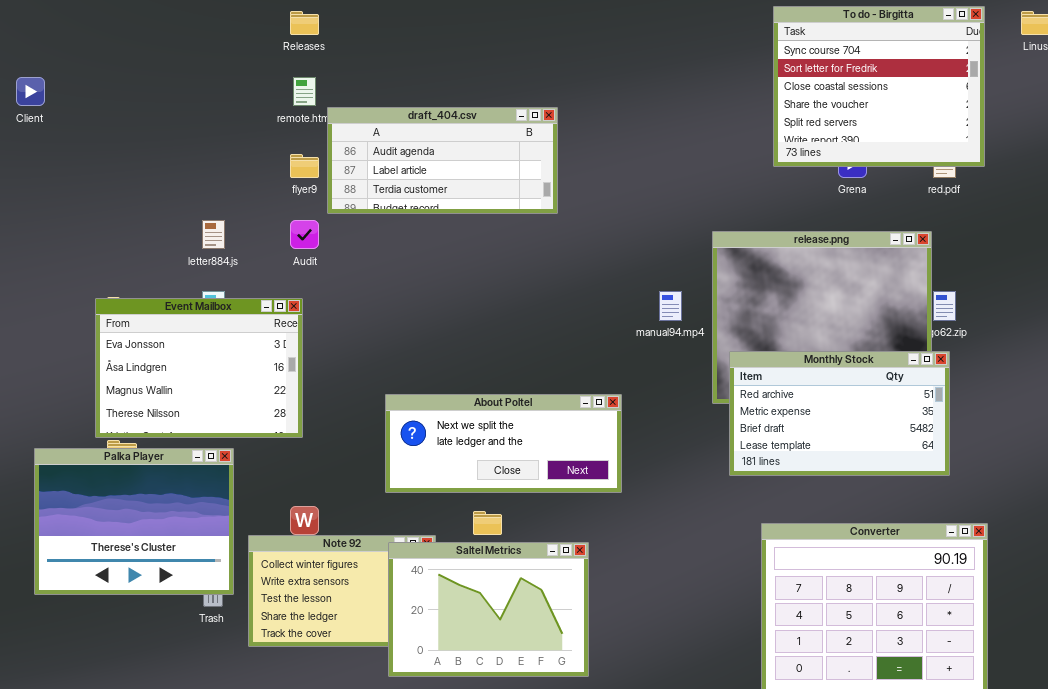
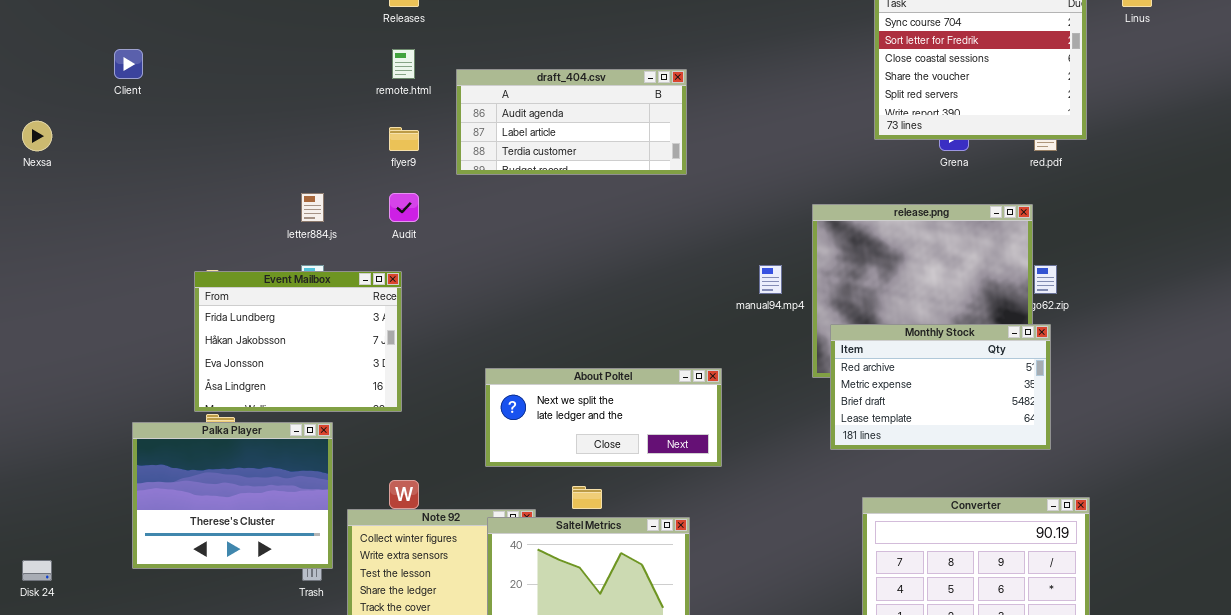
draft_404.csv: [327,107,558,214] -> [456,69,687,175], moved
Event Mailbox: [95,298,303,438] -> [194,271,402,412], scrolled up 2 rows

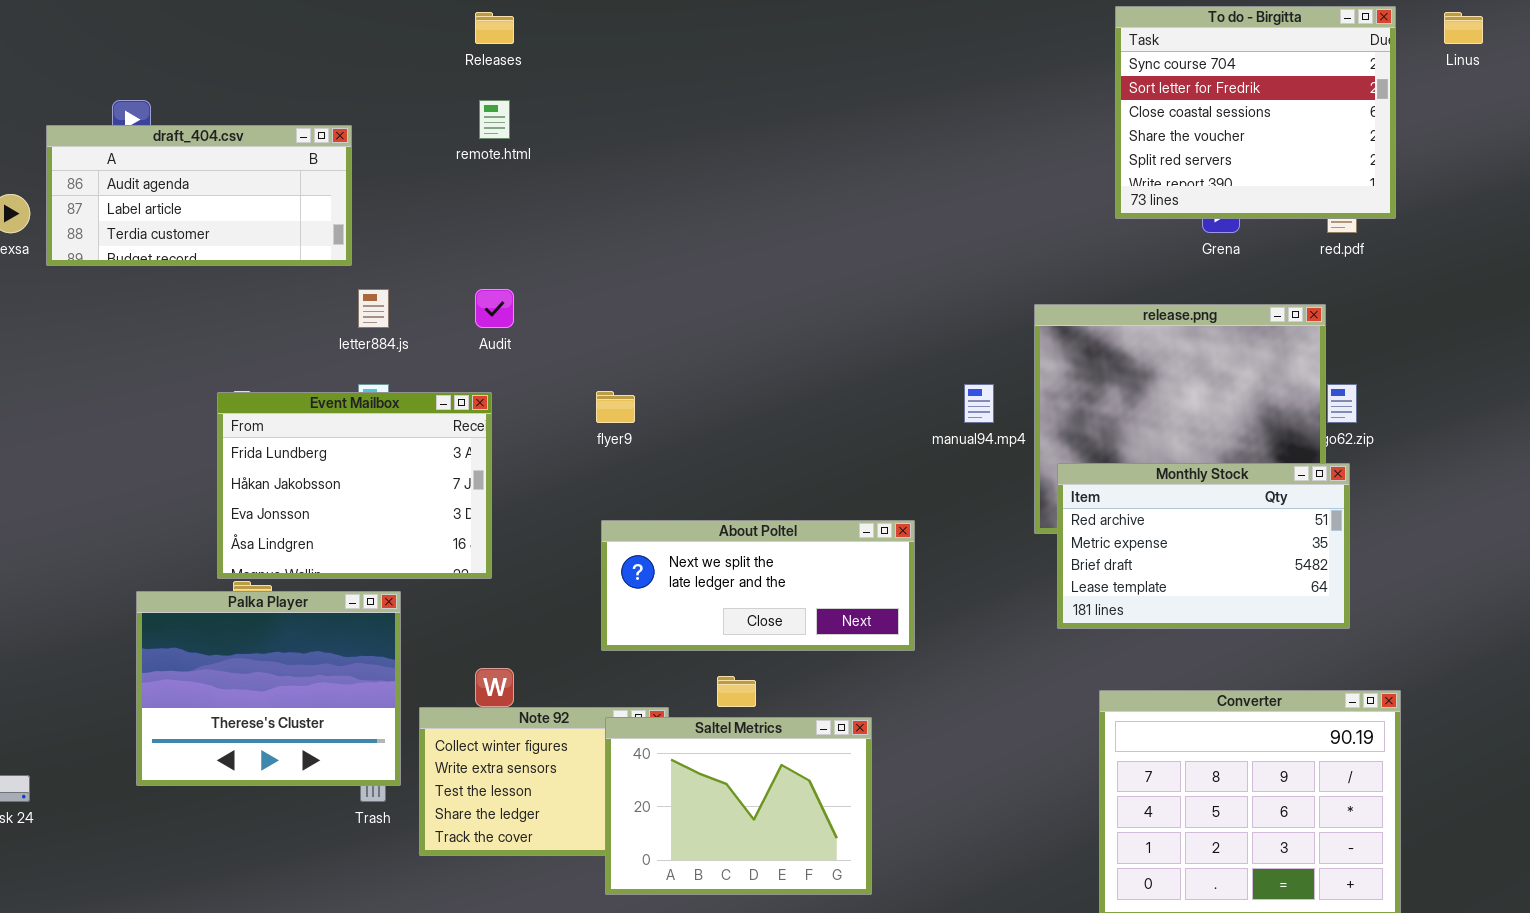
draft_404.csv: [456,69,687,175] -> [46,125,352,266], moved
flyer9: [389,127,419,151] -> [596,391,635,423], moved

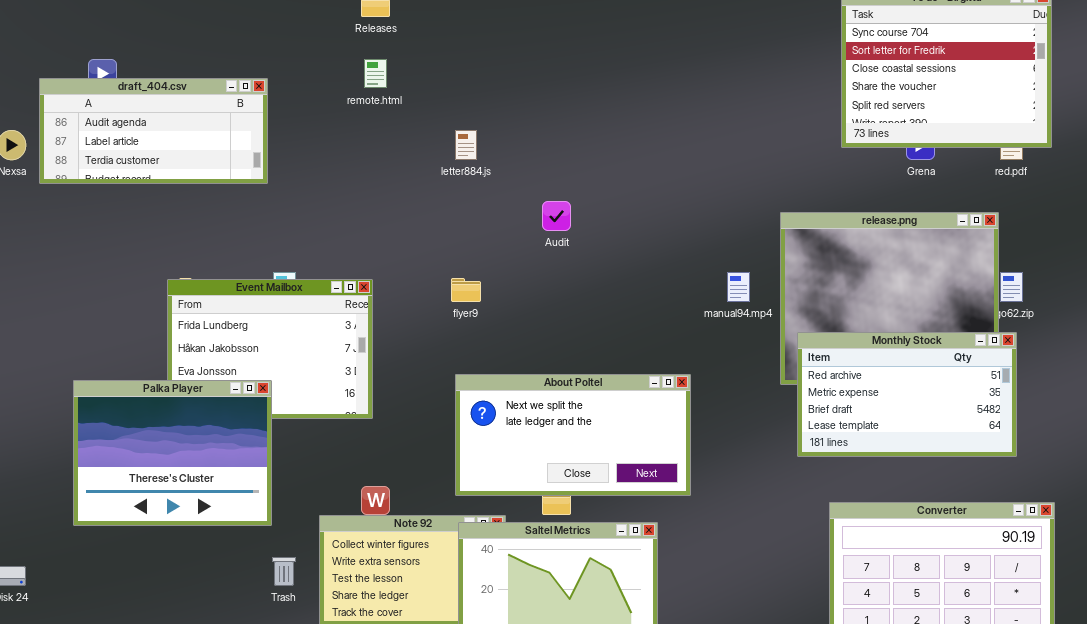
letter884.js: [358,289,389,328] -> [455,130,477,160], moved
Audit: [475,289,514,328] -> [542,201,571,231], moved
About Poltel: [601,520,915,651] -> [455,374,691,496], resized
Palka Player: [136,591,401,786] -> [73,380,272,526], moved

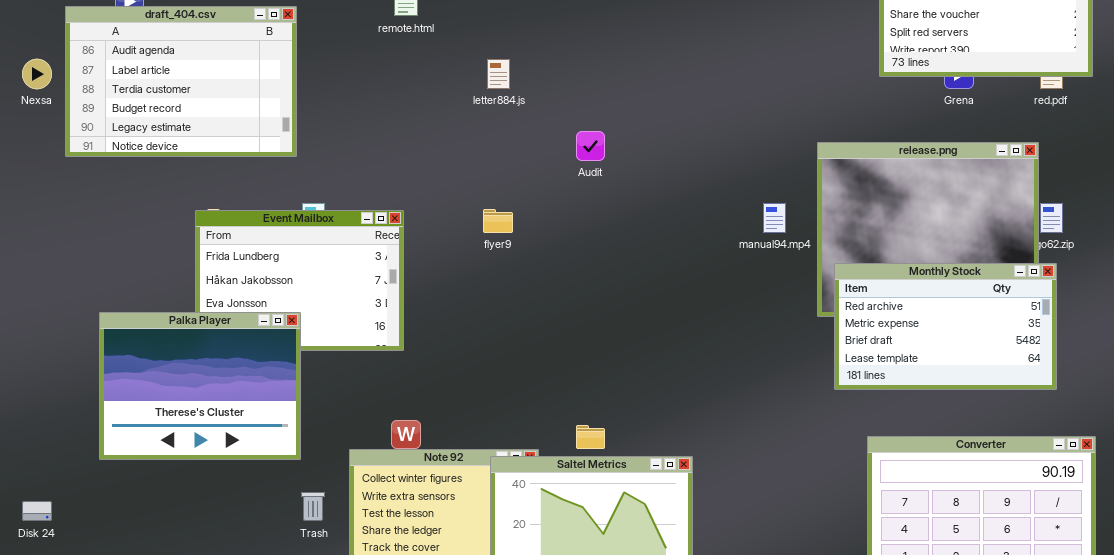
draft_404.csv: [39,78,268,184] -> [65,6,297,157], resized
About Poltel: [455,374,691,496] -> none, closed

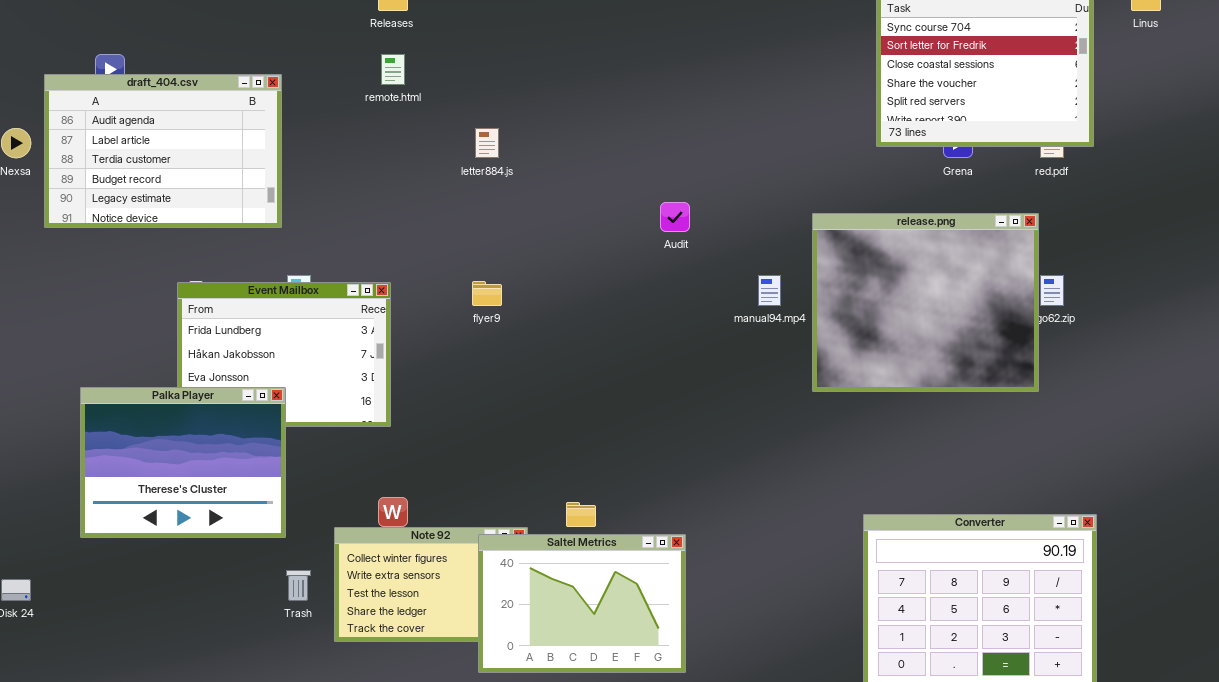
Audit: [576,131,605,161] -> [660,202,690,232], moved
Monthly Stock: [834,263,1057,390] -> none, closed

